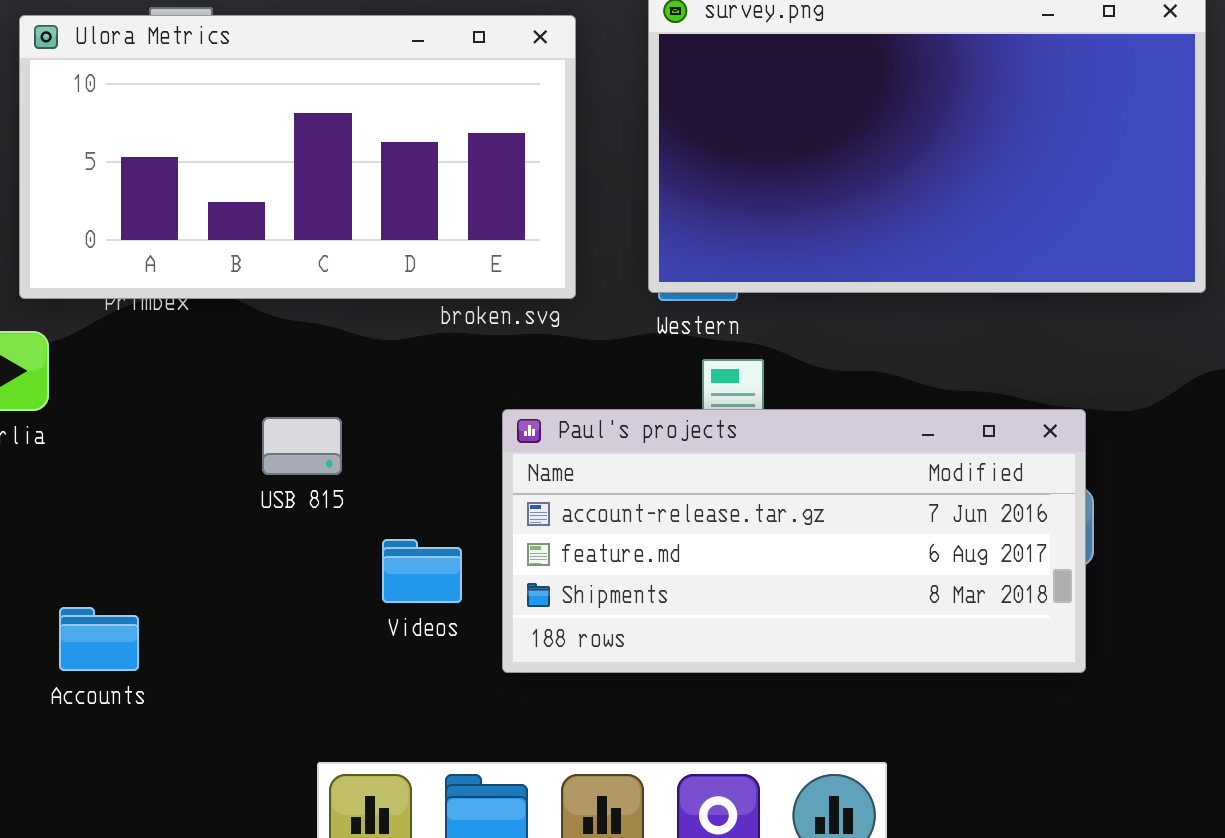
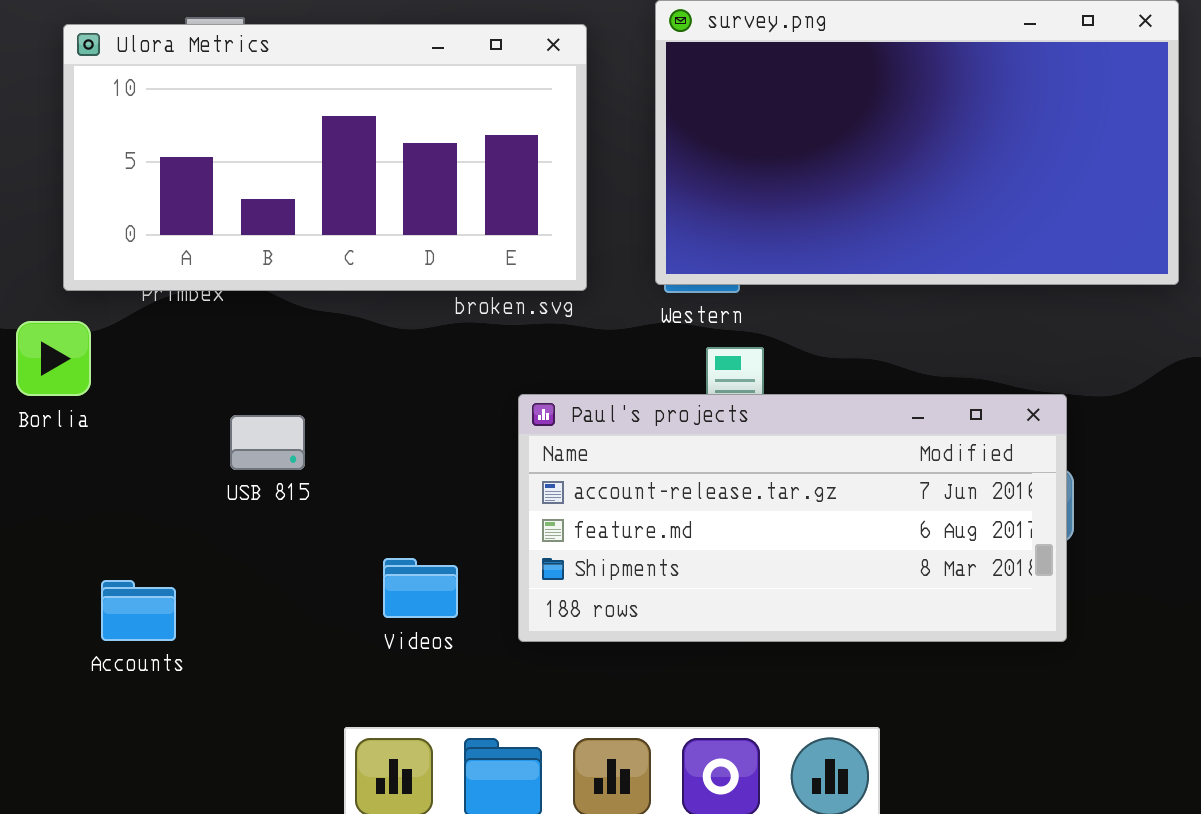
USB 815: [262,417,342,475] -> [230,415,305,470], moved
Videos: [382,539,462,603] -> [383,558,458,618], moved

